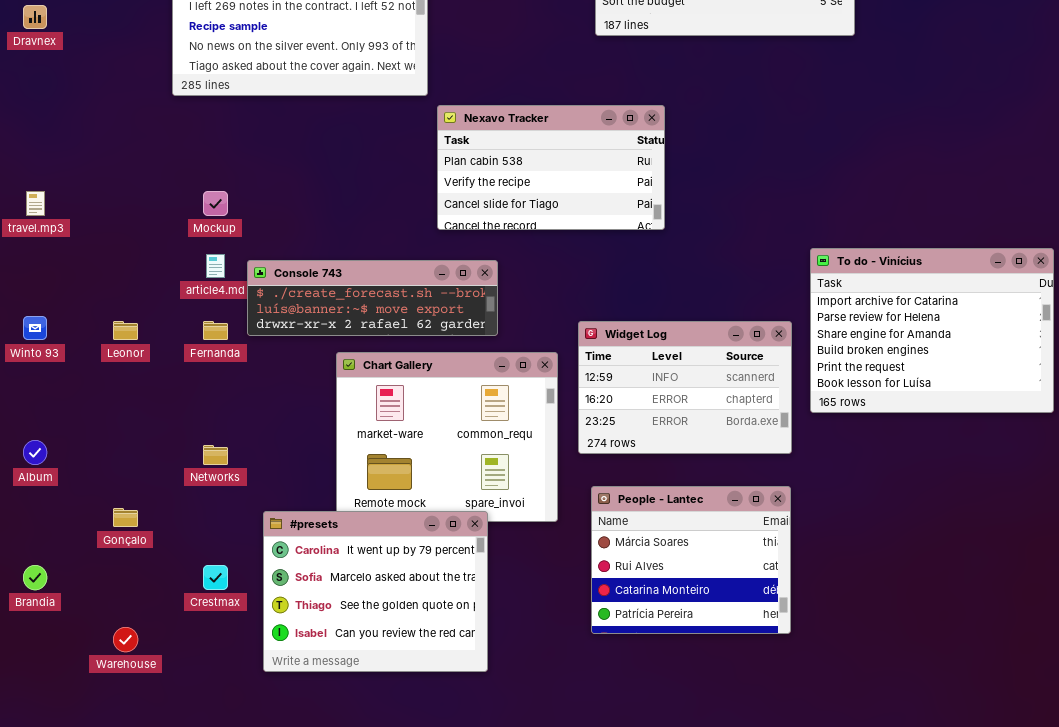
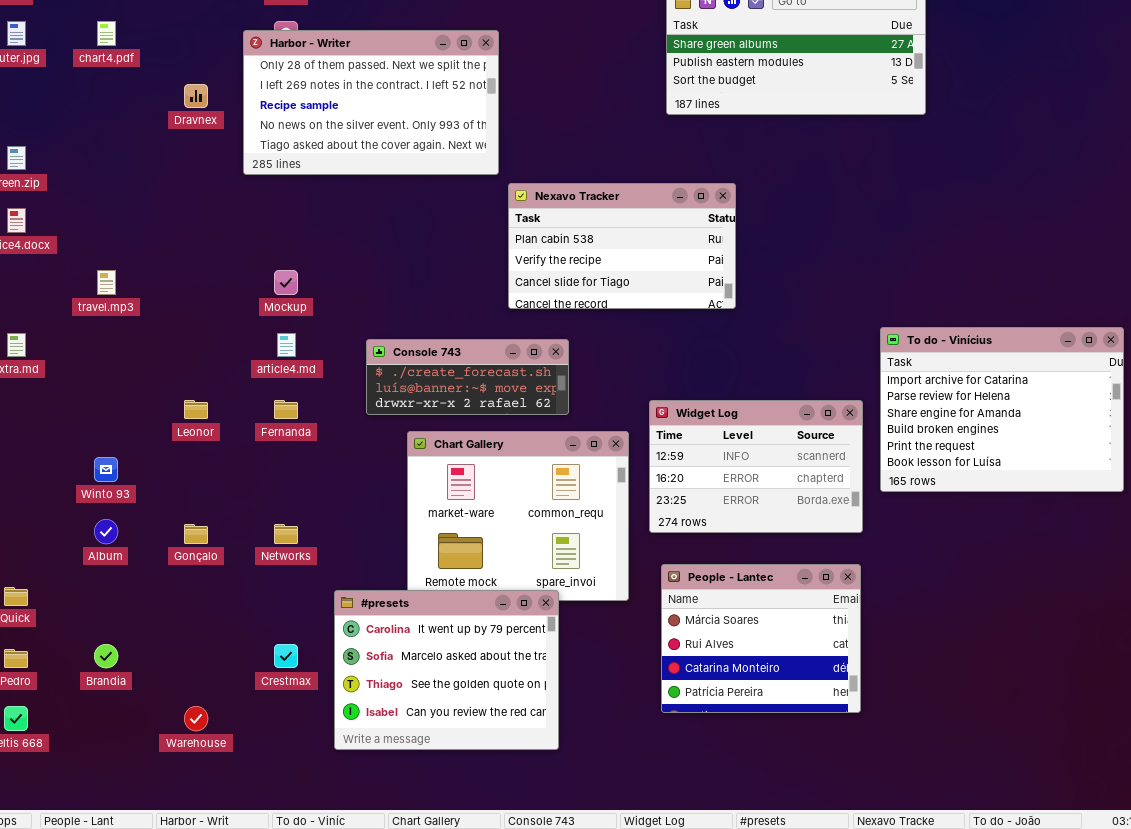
Dravnex: [23,5,47,29] -> [184,84,208,108], moved
Console 743: [247,260,498,336] -> [366,339,569,415], resized
Winto 93: [23,316,47,340] -> [94,457,118,482], moved
Gonçalo: [113,508,138,527] -> [184,524,208,544], moved

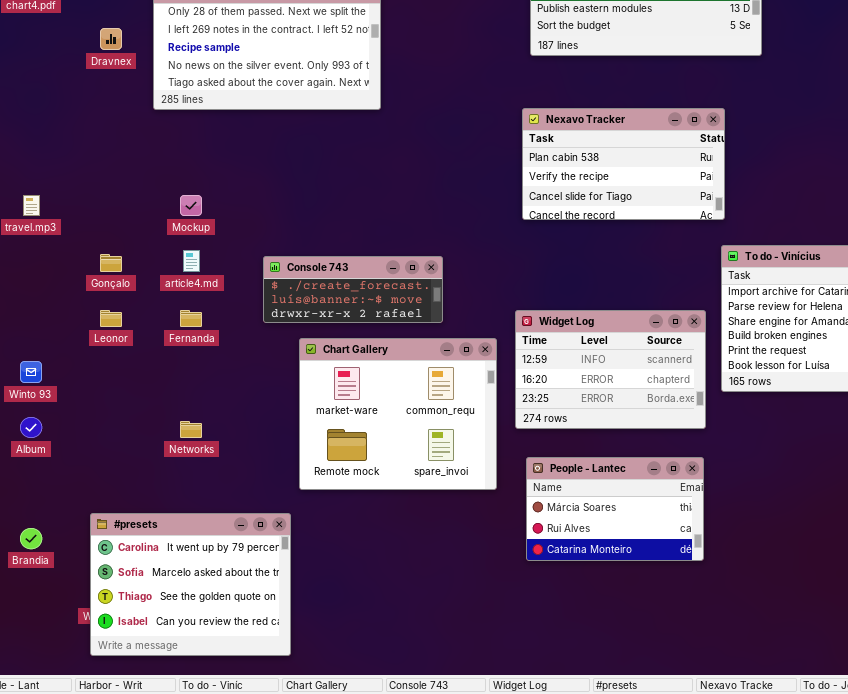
Nexavo Tracker: [508,183,736,309] -> [522,108,725,220], moved
Gonçalo: [184,524,208,544] -> [100,254,122,272], moved
People - Lantec: [661,564,861,713] -> [526,457,704,561], resized
#presets: [334,590,559,750] -> [90,513,291,656], moved

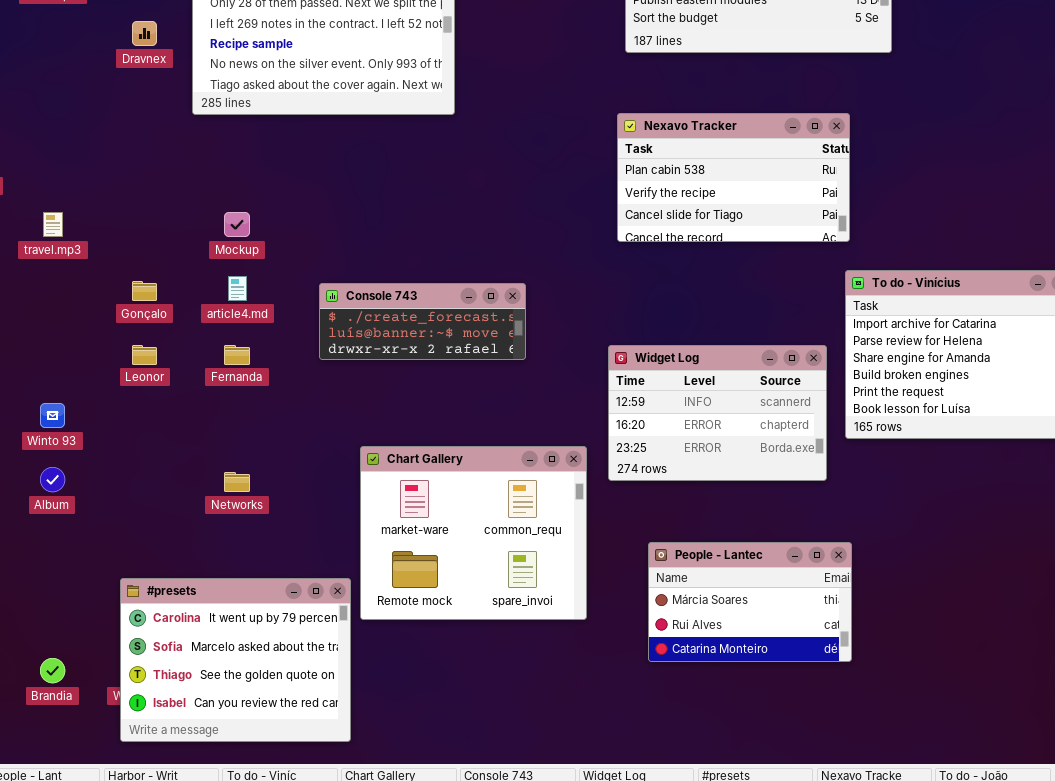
Chart Gallery: [299,338,497,490] -> [360,446,587,620], moved
People - Lantec: [526,457,704,561] -> [648,542,852,662], moved
Brandia: [20,528,42,549] -> [40,658,65,683], moved

